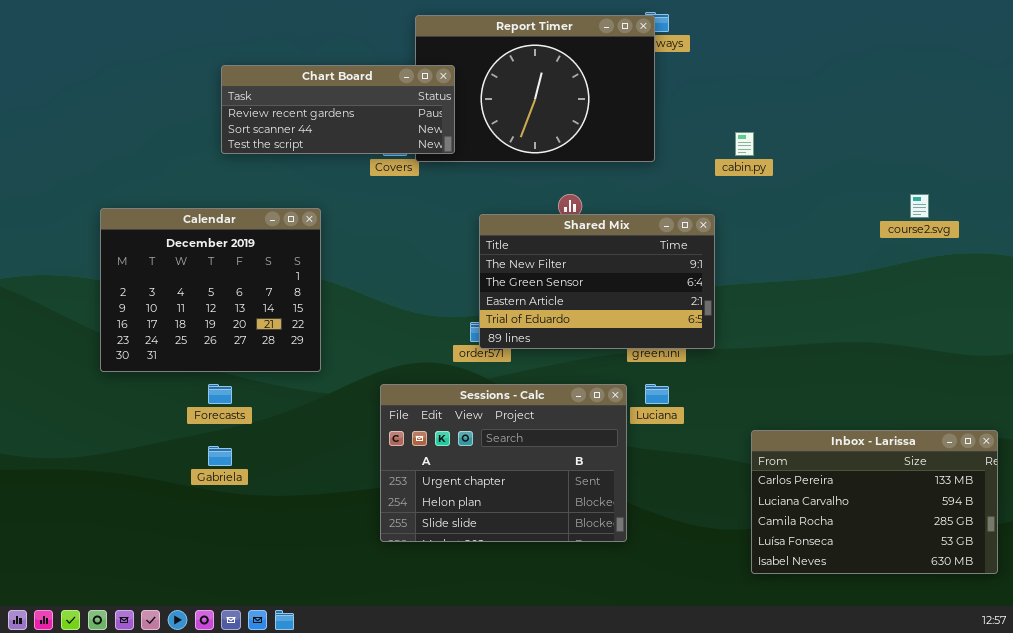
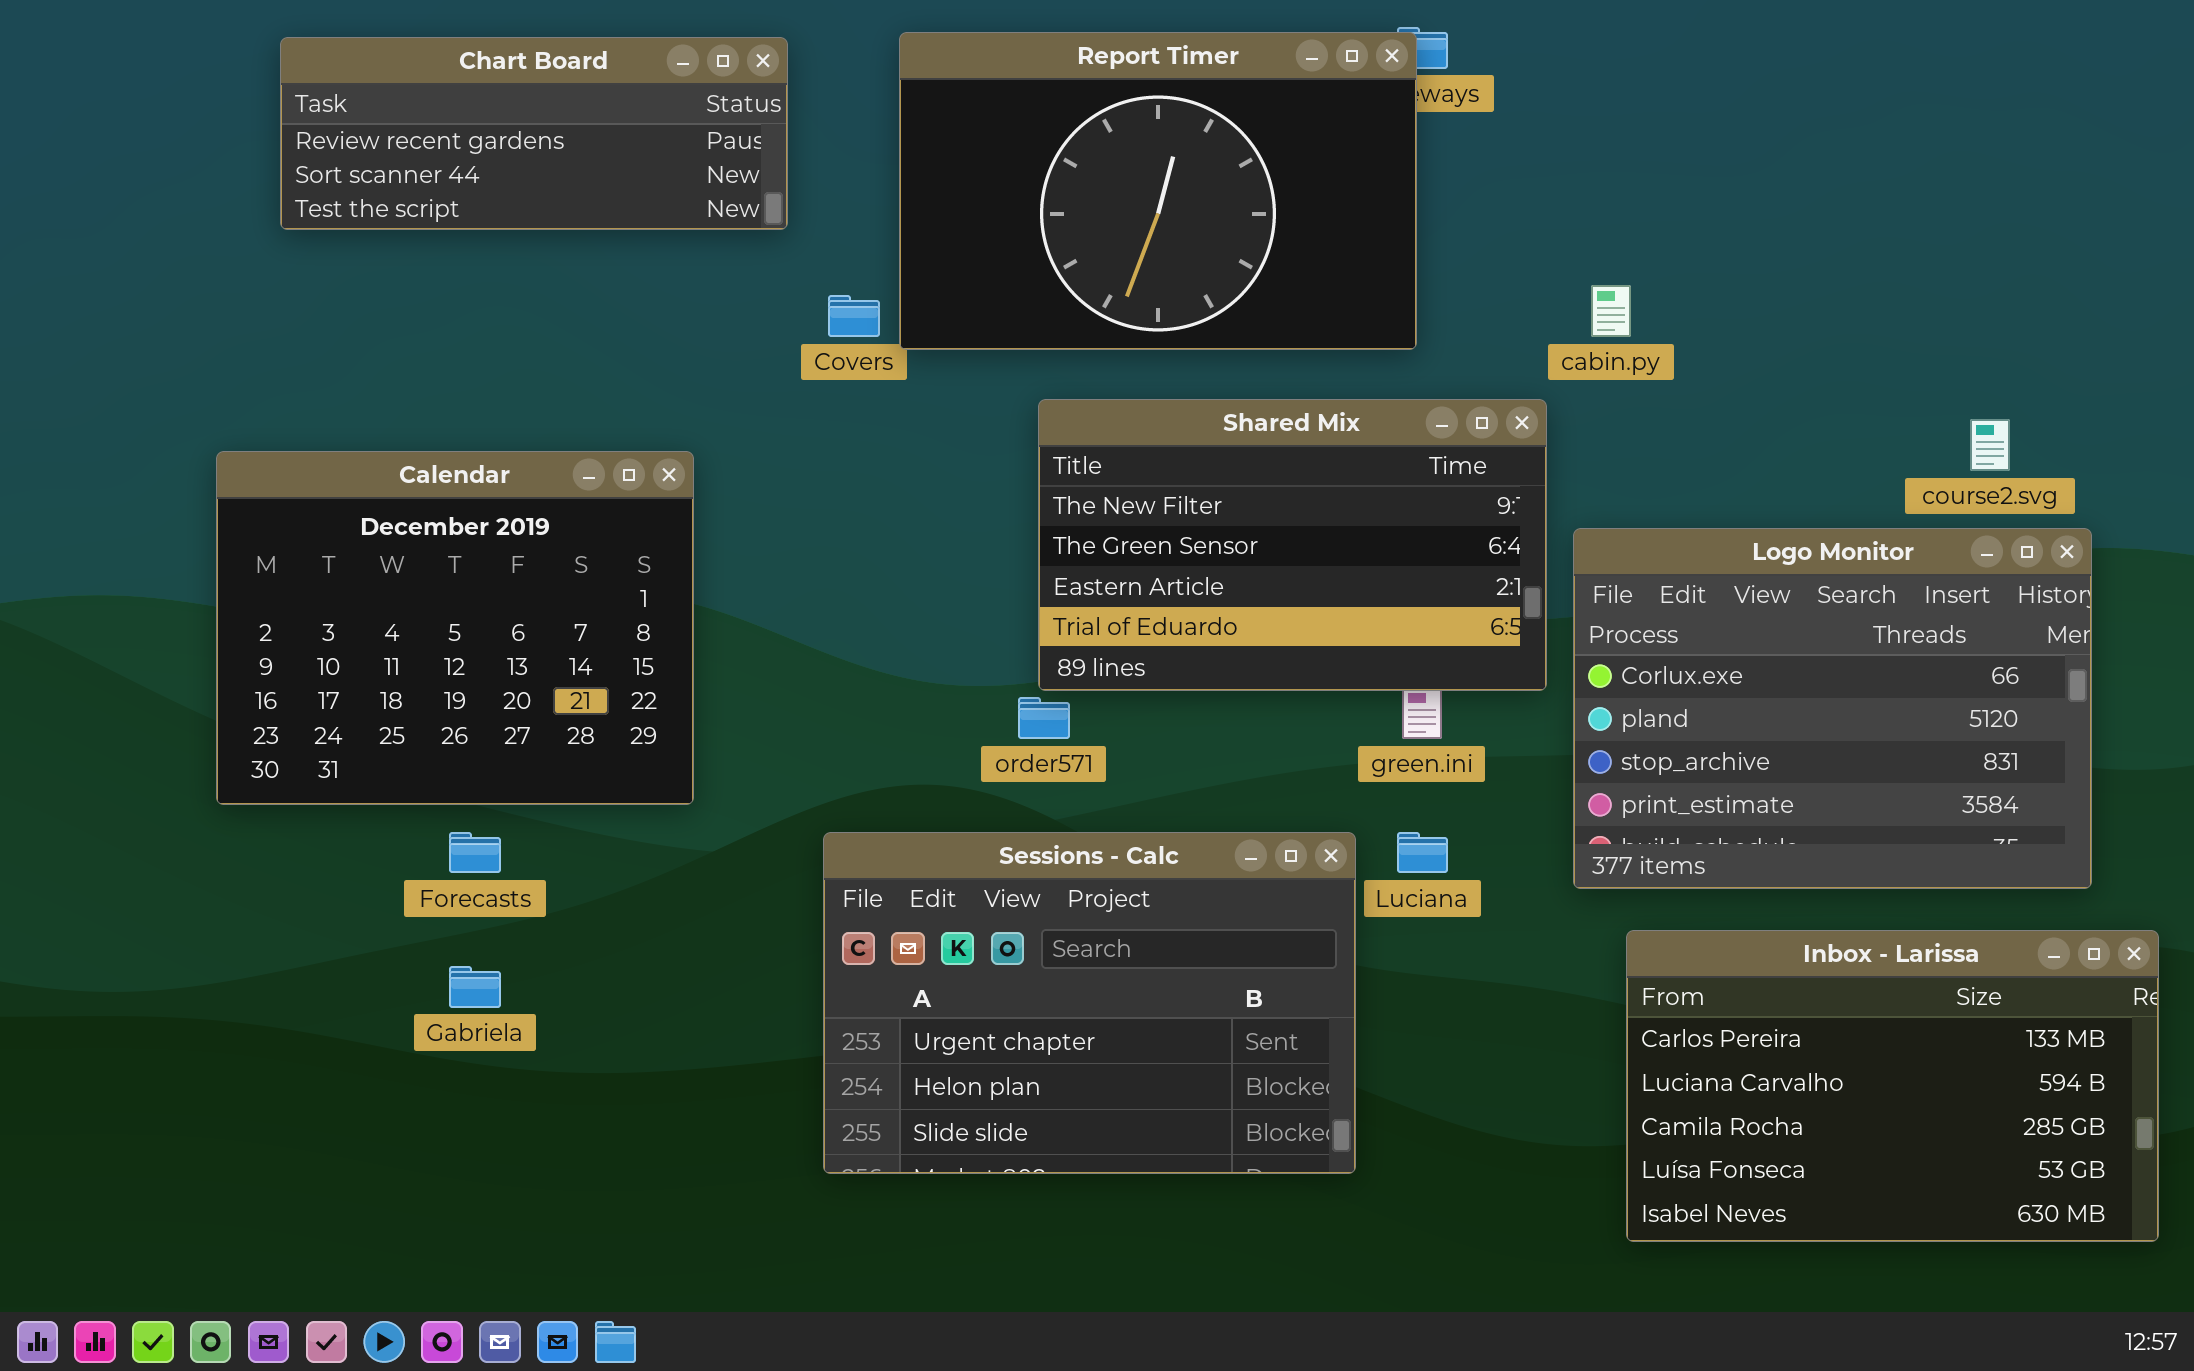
Chart Board: [221,65,455,154] -> [280,37,788,230], moved
Shared Mix: [479,214,715,349] -> [1038,399,1547,691], moved
Logo Monitor: none -> [1573,528,2092,889], opened

